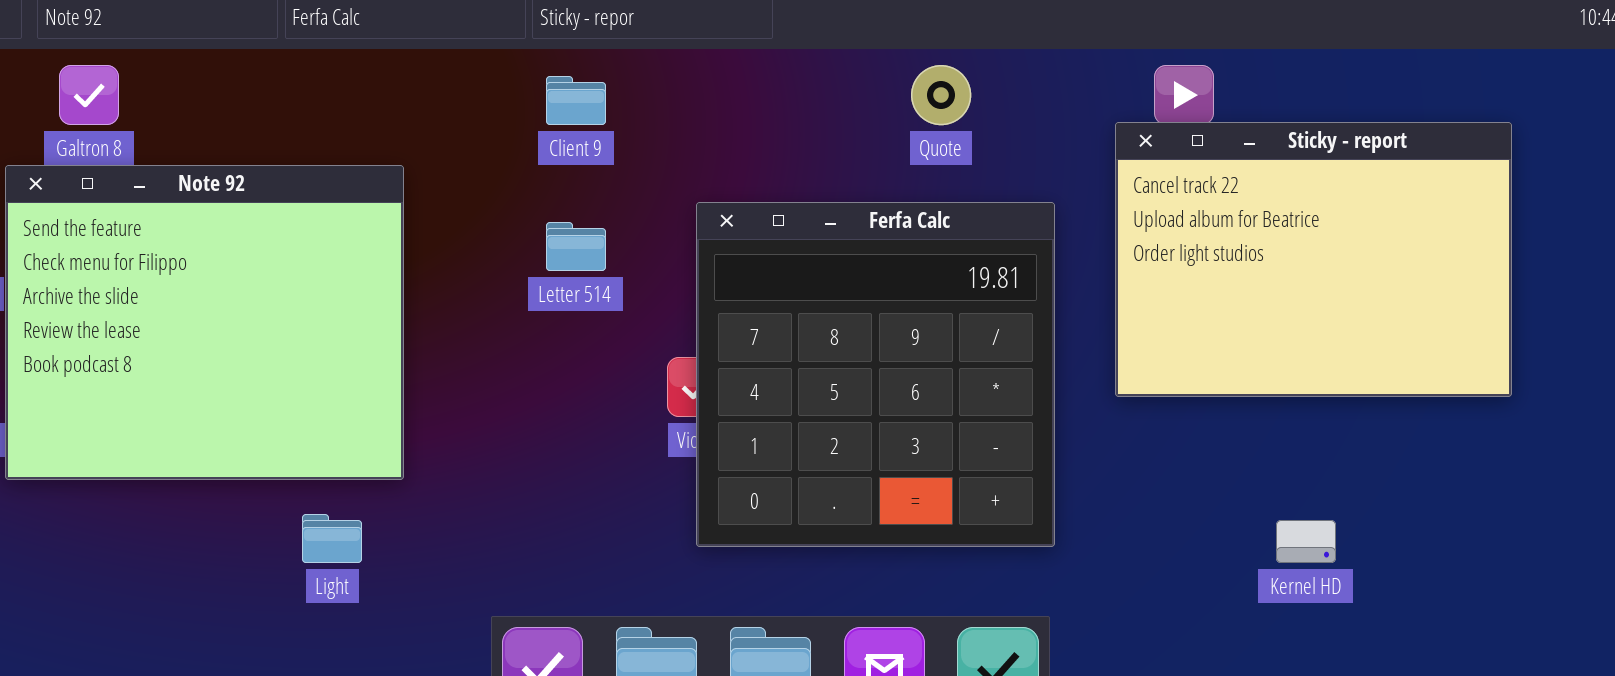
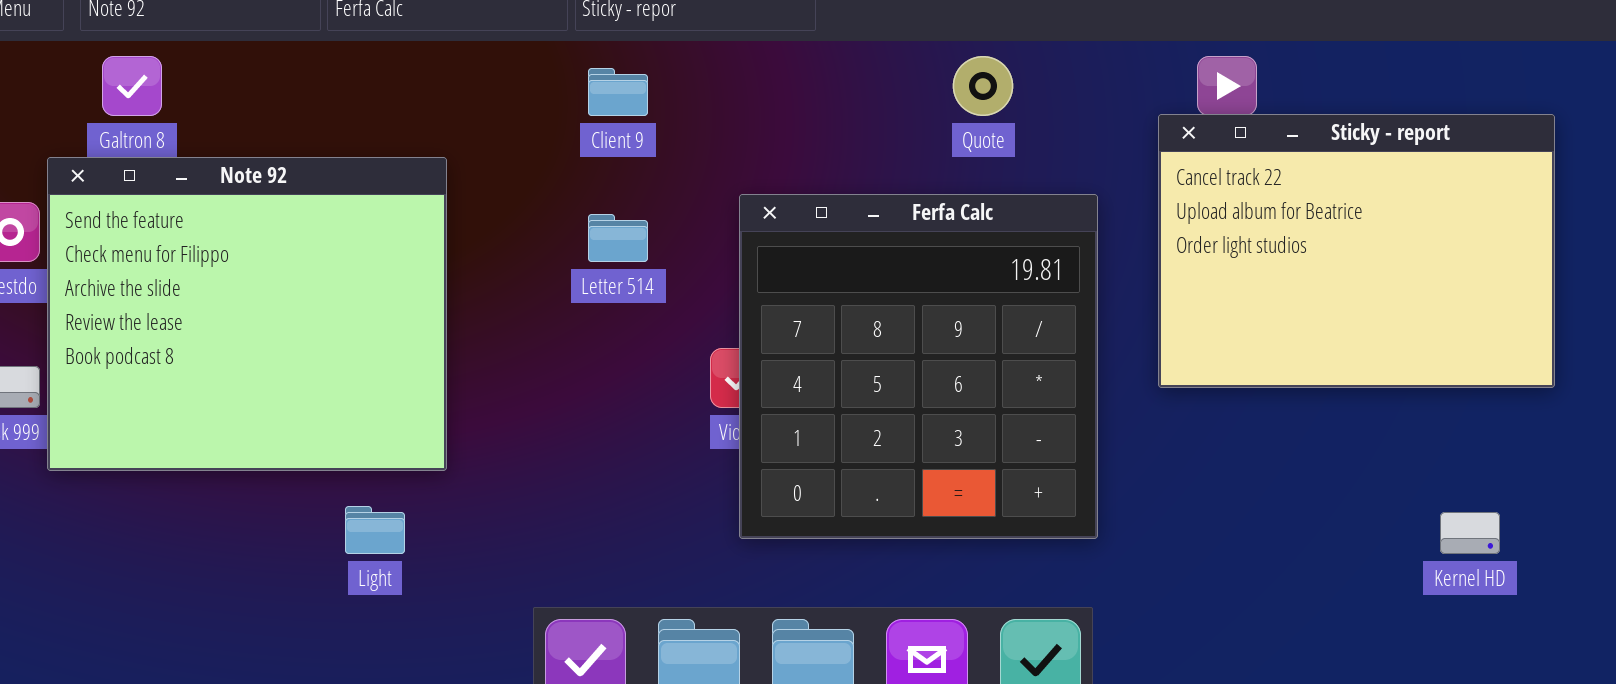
Kernel HD: [1276,520,1336,563] -> [1440,512,1500,554], moved

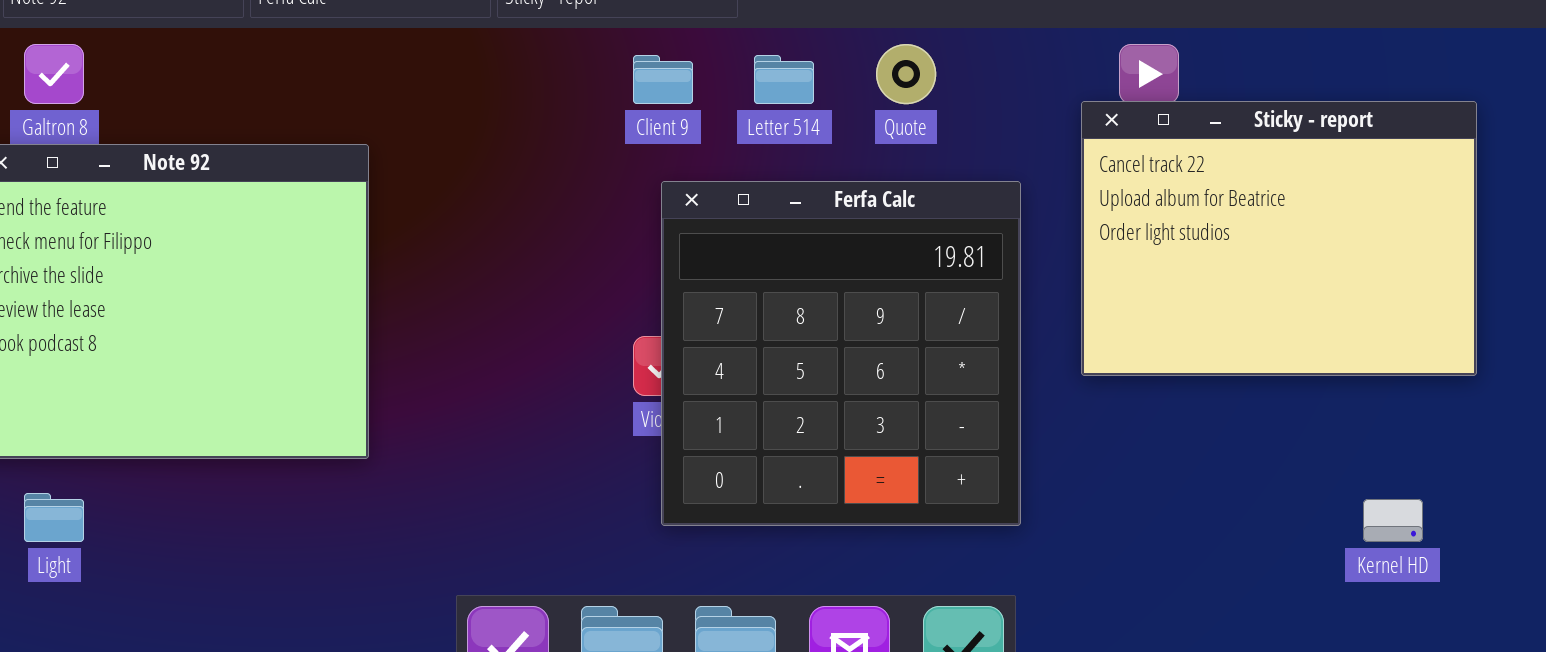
Client 9: [588,68,648,116] -> [633,55,693,104], moved
Letter 514: [588,214,648,262] -> [754,55,814,104], moved
Light: [345,506,405,554] -> [24,493,84,542], moved

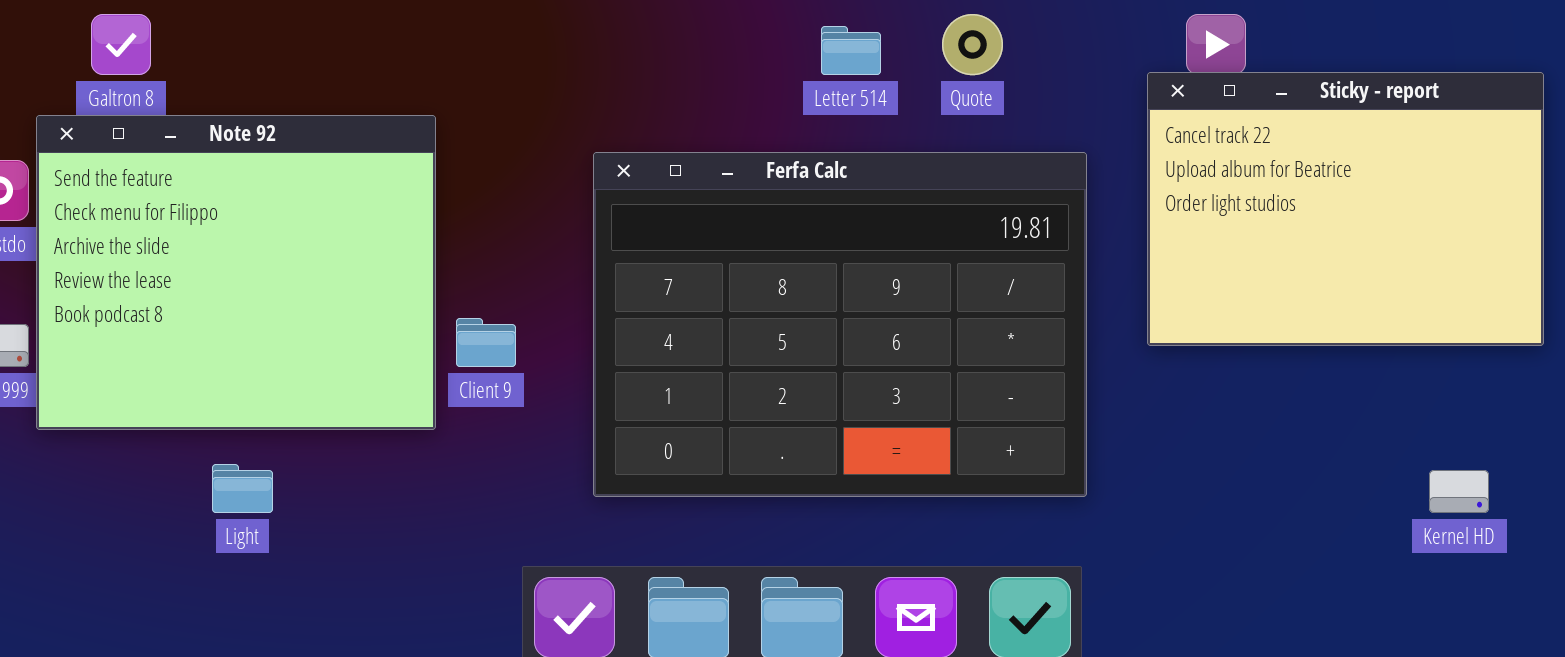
Client 9: [633,55,693,104] -> [456,318,516,367], moved
Ferfa Calc: [661,181,1021,526] -> [593,152,1087,497], resized
Light: [24,493,84,542] -> [212,464,273,513], moved

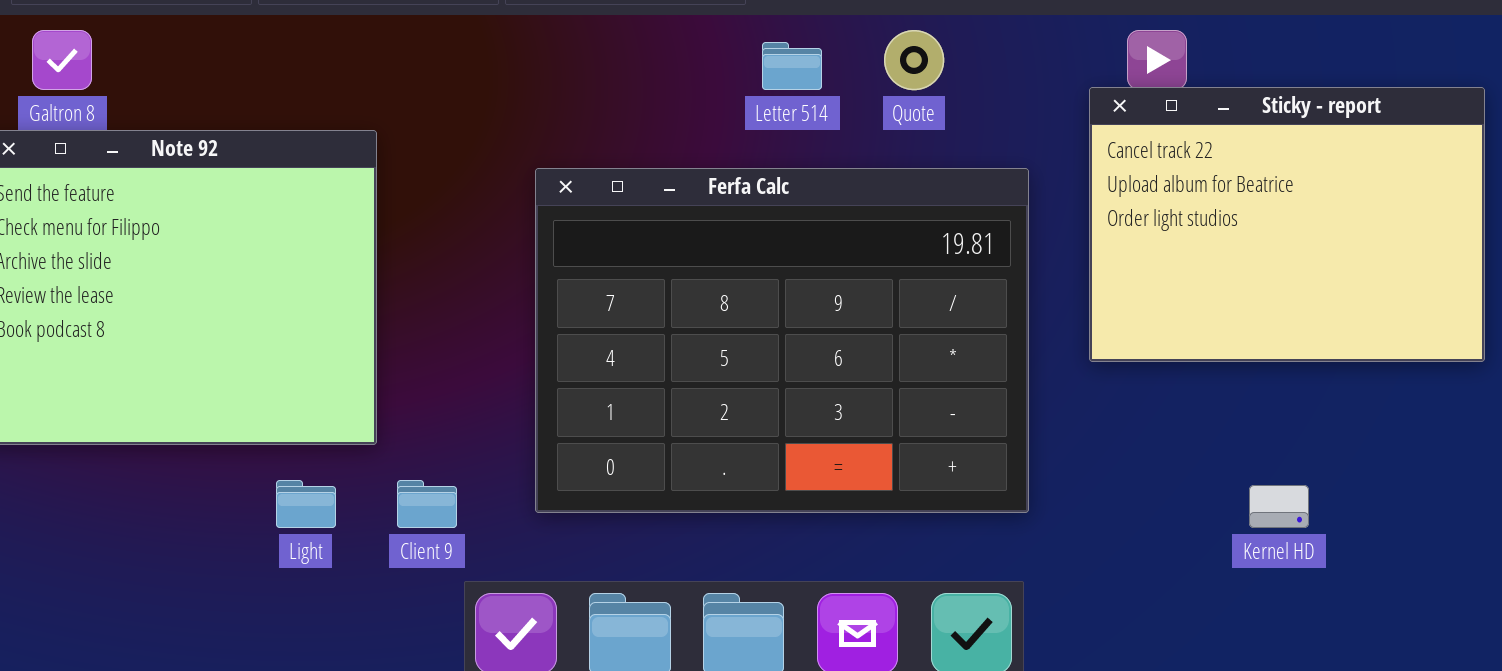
Client 9: [456,318,516,367] -> [397,480,457,528], moved
Light: [212,464,273,513] -> [276,480,336,528], moved
Kernel HD: [1429,470,1489,513] -> [1249,485,1309,528], moved

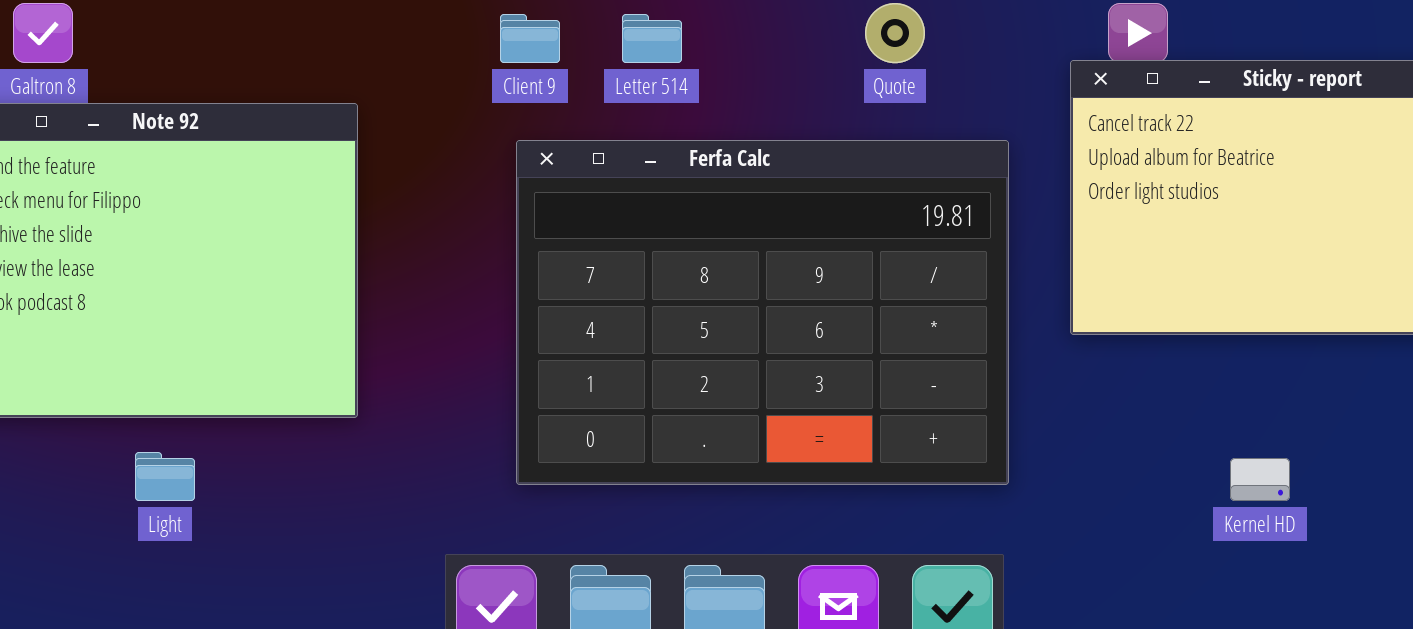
Letter 514: [762,42,822,90] -> [622,14,682,63], moved
Light: [276,480,336,528] -> [135,452,195,501], moved
Client 9: [397,480,457,528] -> [500,14,560,63], moved

